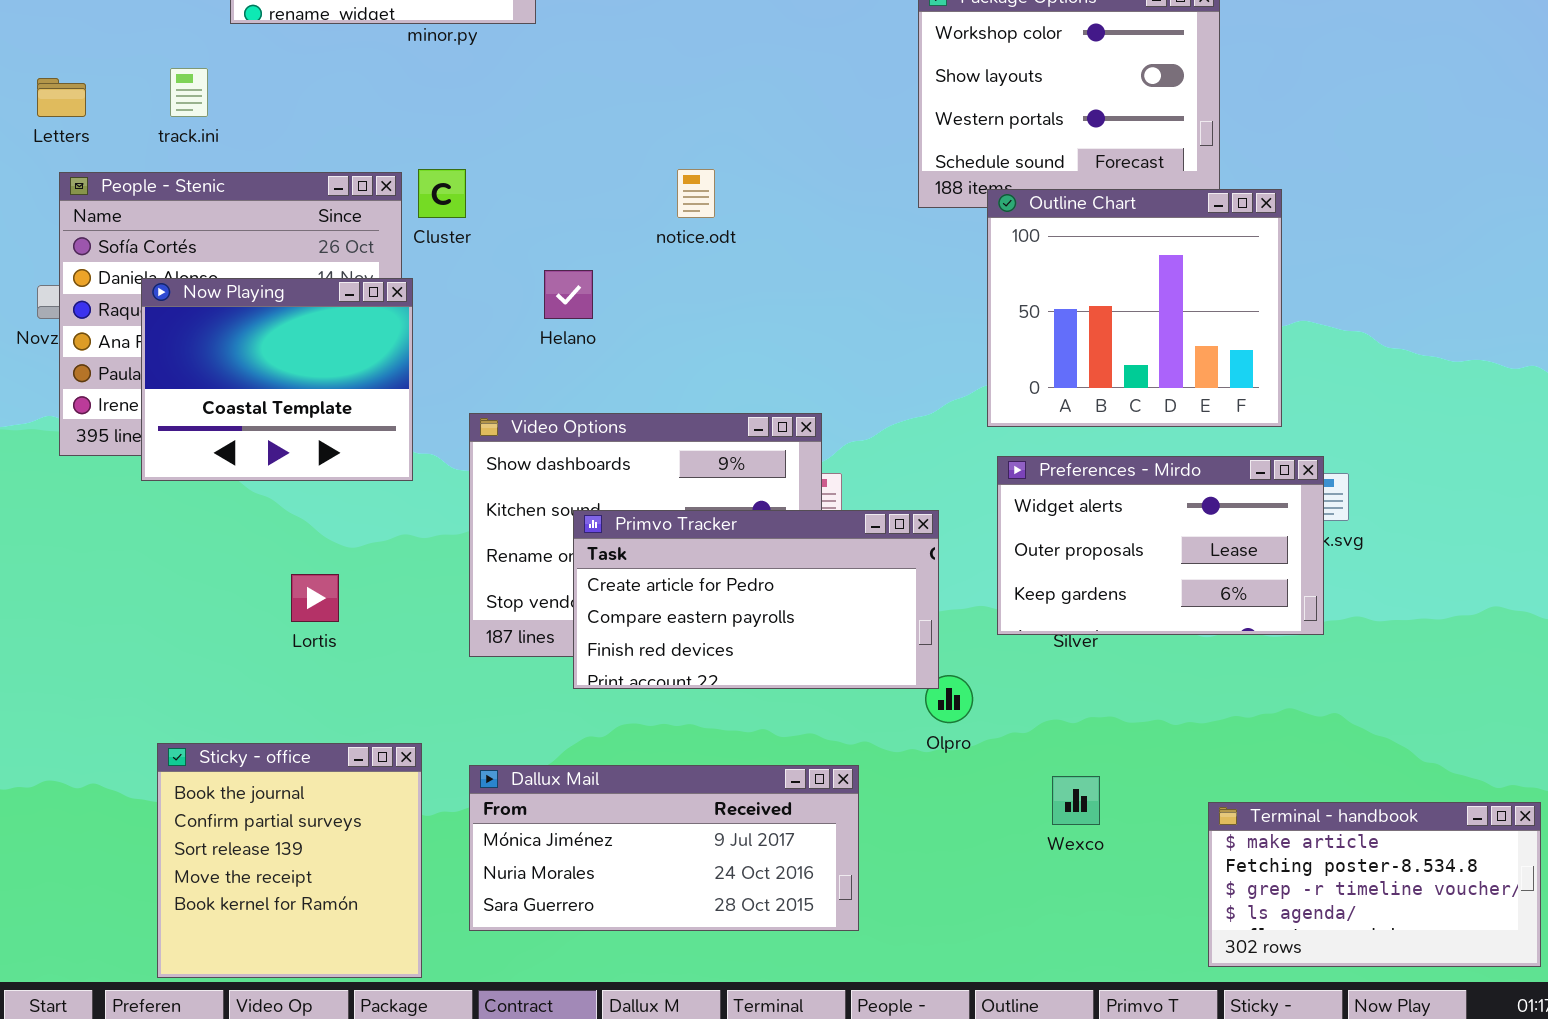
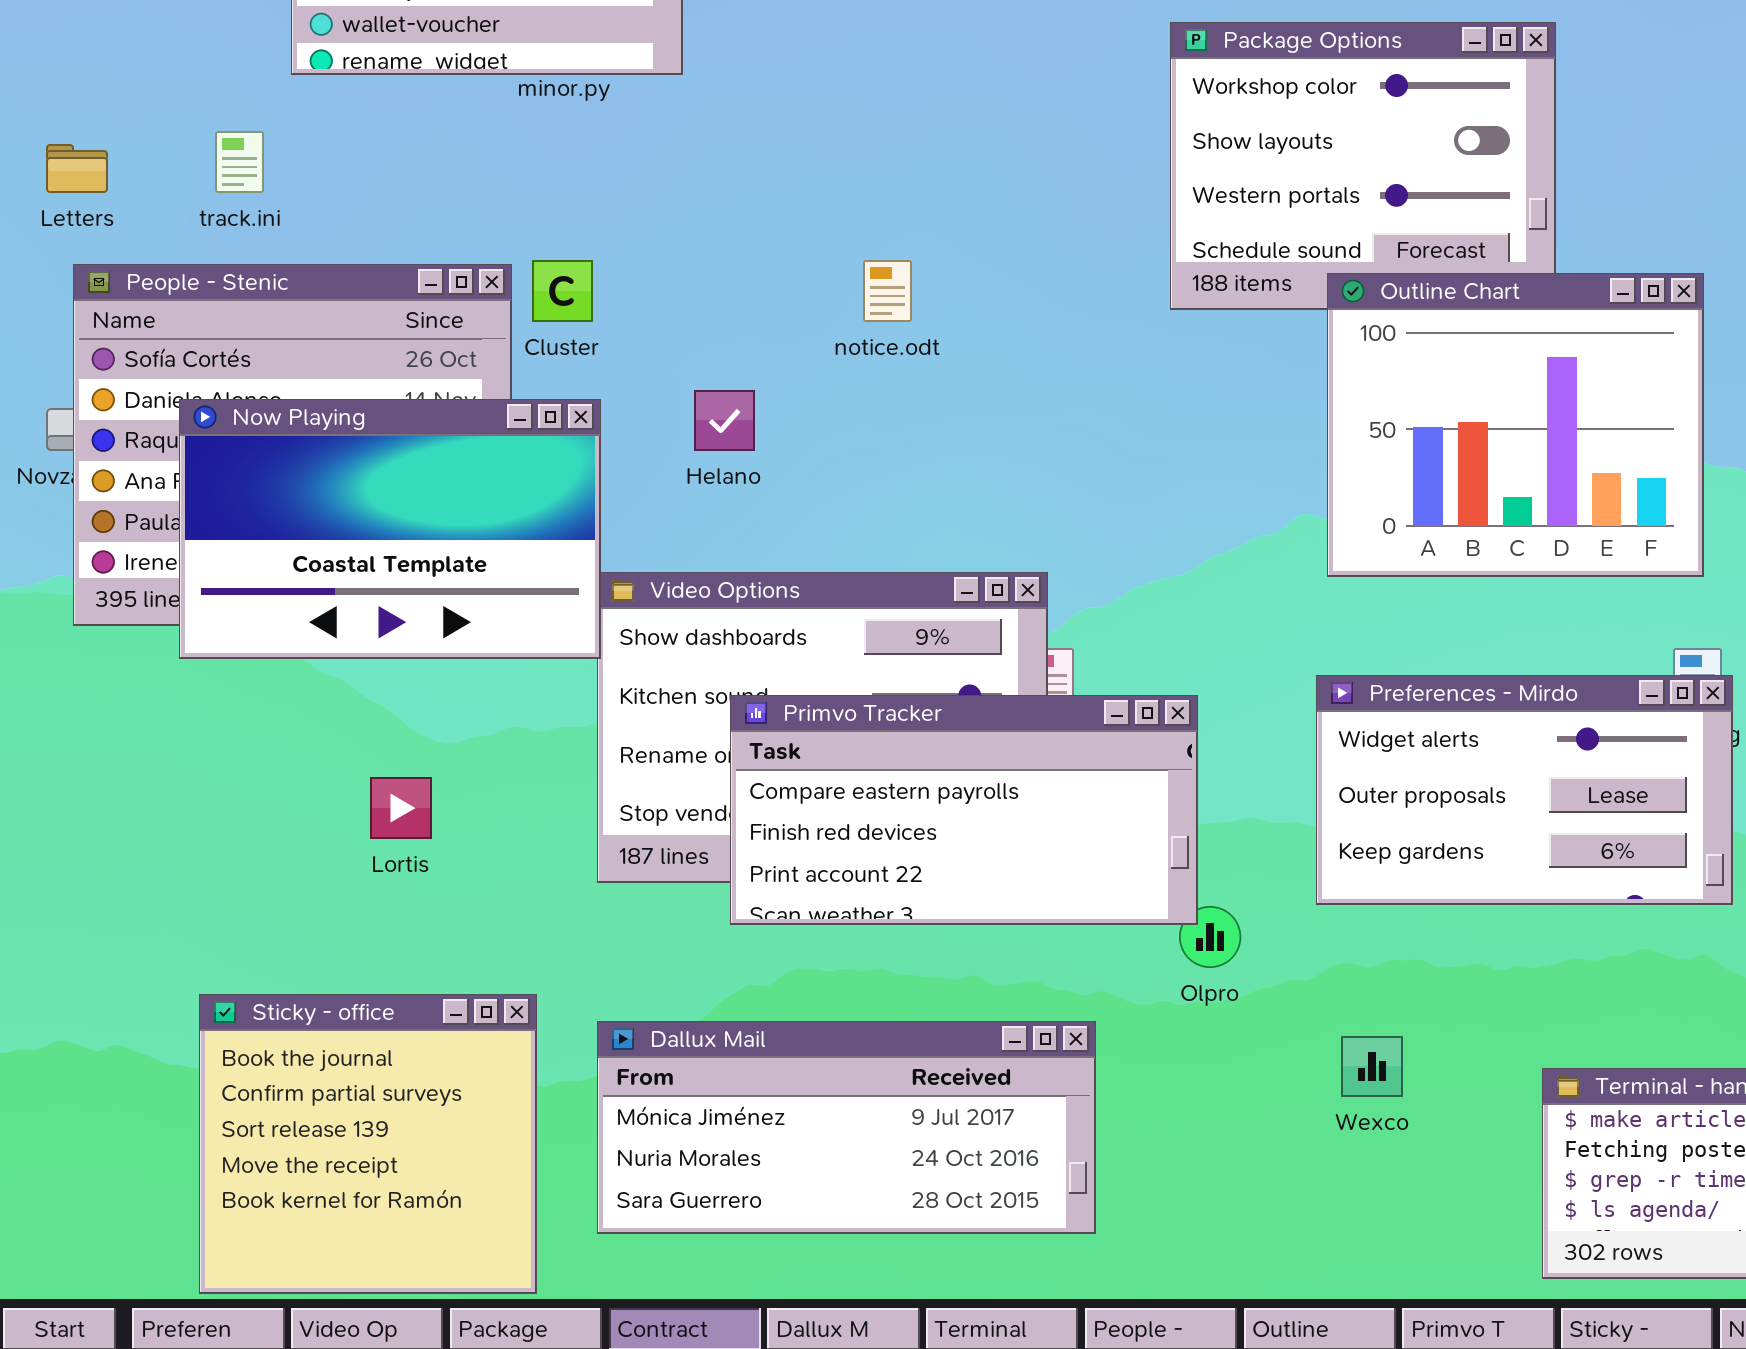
Outline Chart: [987,189,1282,427] -> [1327,273,1704,577], moved
Now Playing: [141,278,413,481] -> [179,399,601,659], resized
Preferences - Mirdo: [997,456,1324,635] -> [1316,675,1733,905], moved
Primvo Tracker: [573,510,939,689] -> [730,695,1198,925], scrolled down 1 row

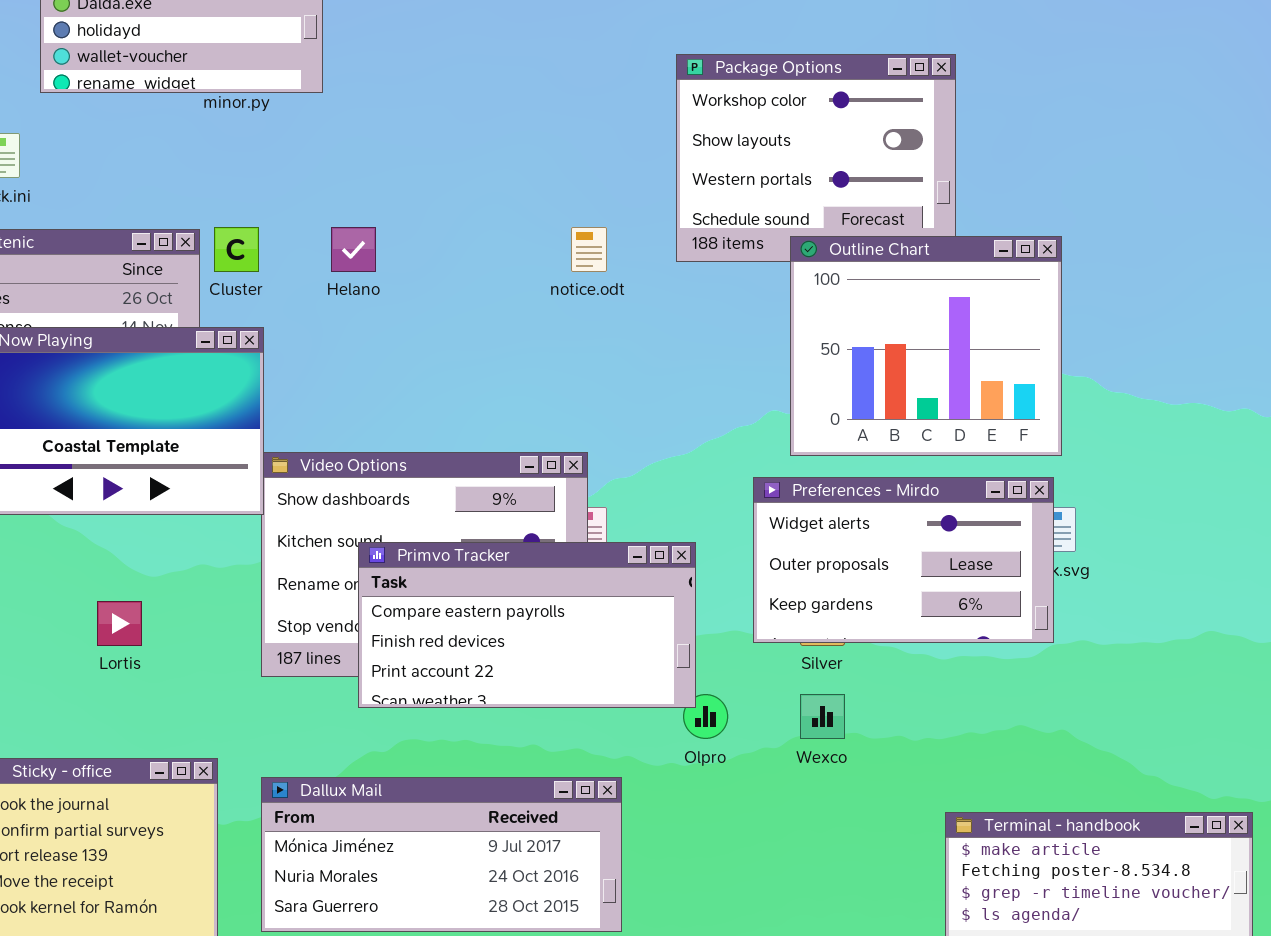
notice.odt: [863,260,912,322] -> [571,227,607,272], moved
Helano: [694,390,755,451] -> [331,227,376,272], moved
Preferences - Mirdo: [1316,675,1733,905] -> [753,477,1054,643], moved
Wexco: [1341,1036,1403,1097] -> [800,694,845,739], moved

